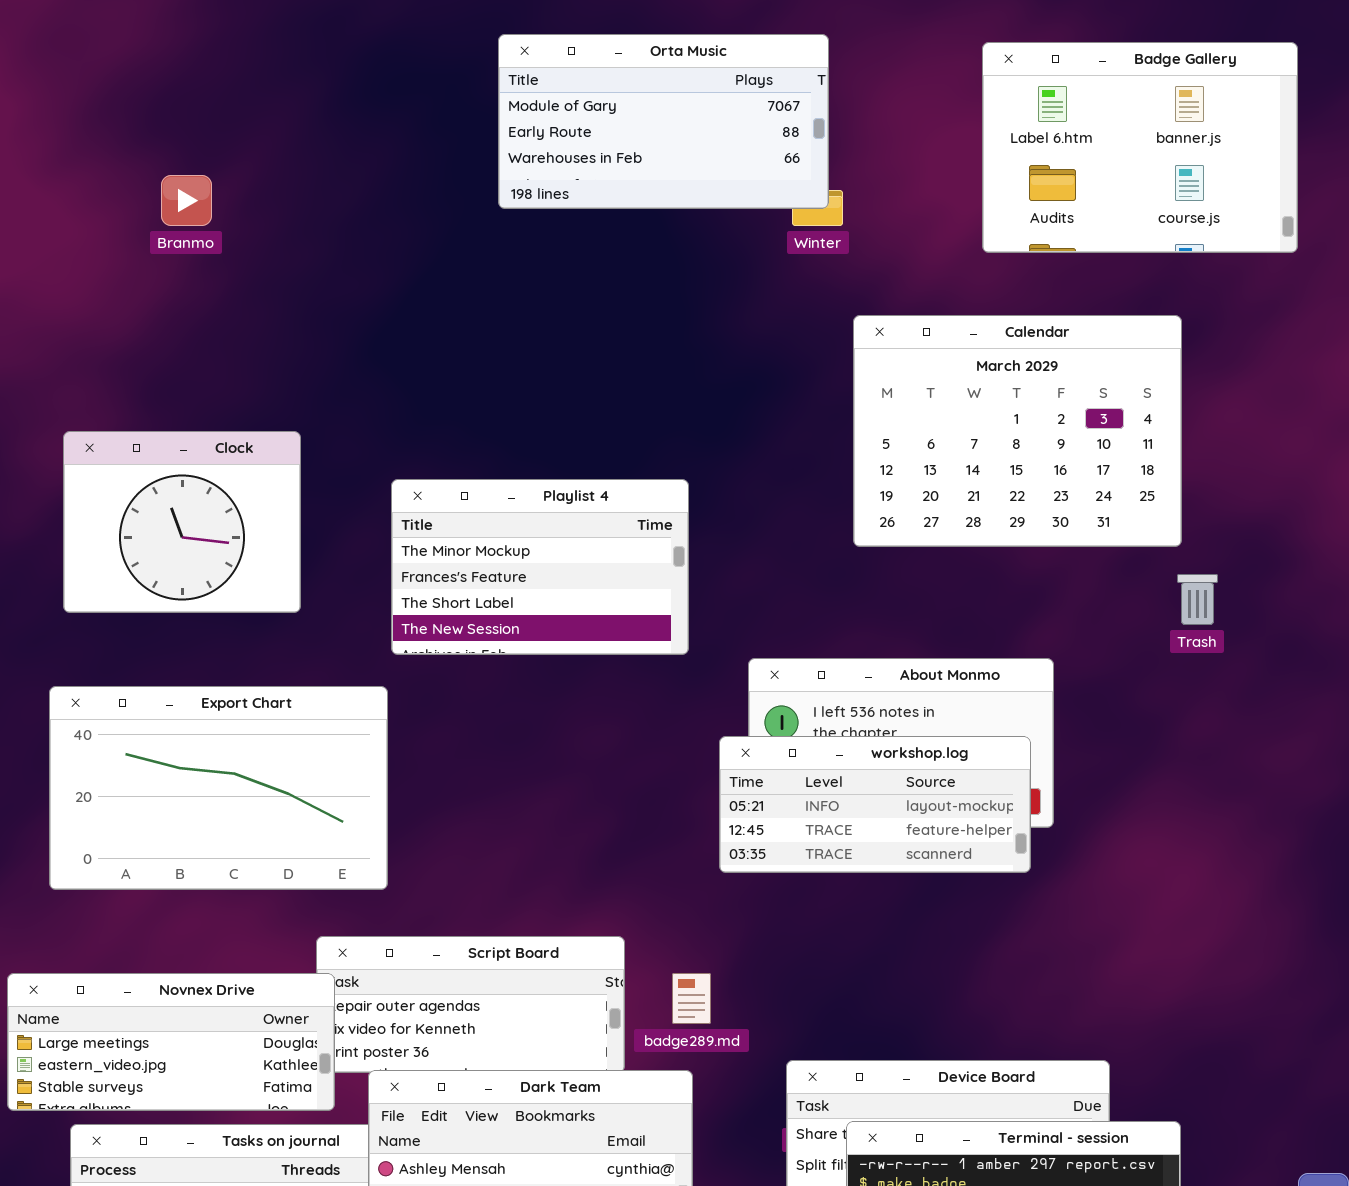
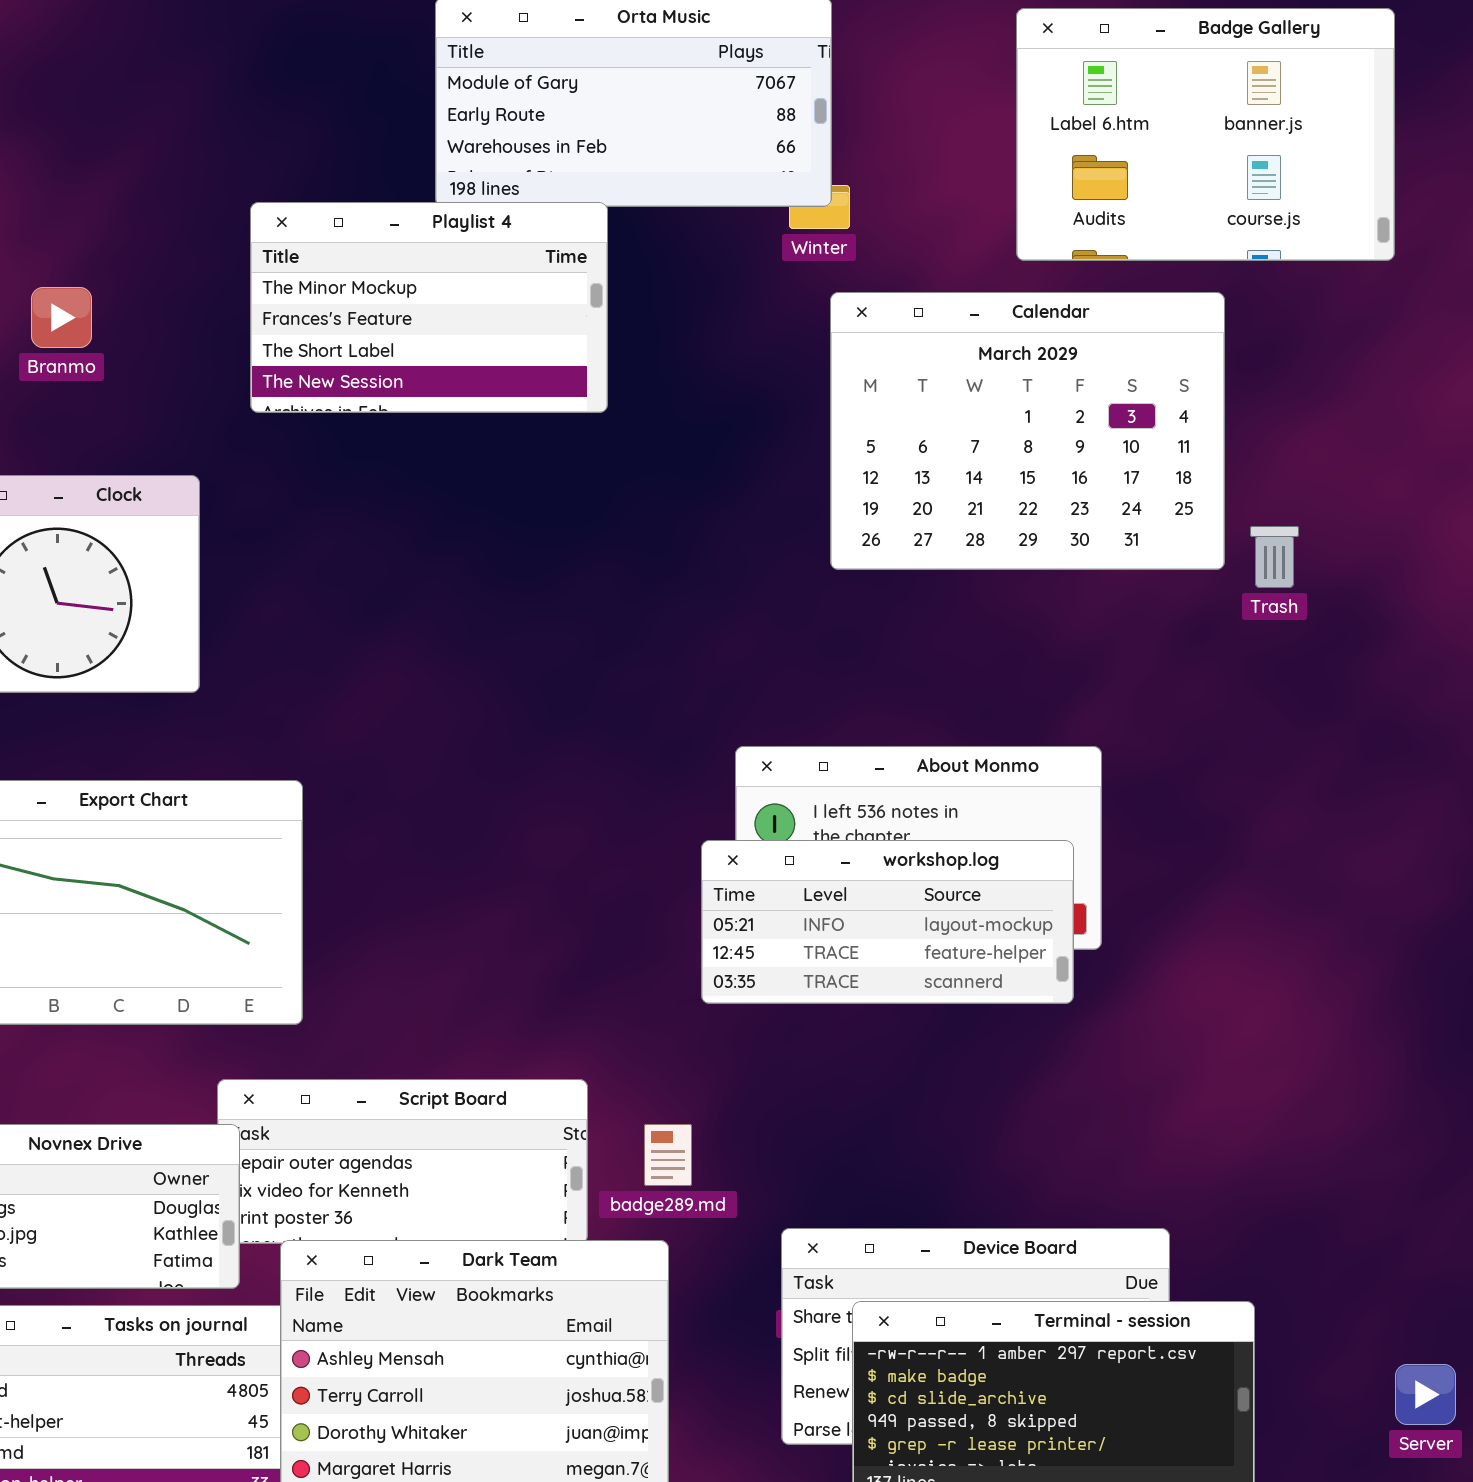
Branmo: [161,175,212,226] -> [31,287,92,348], moved
Calendar: [853,315,1182,547] -> [830,292,1225,570], moved
Playlist 4: [391,479,689,655] -> [250,202,608,413], moved
Trash: [1177,574,1218,625] -> [1250,526,1299,588], moved

